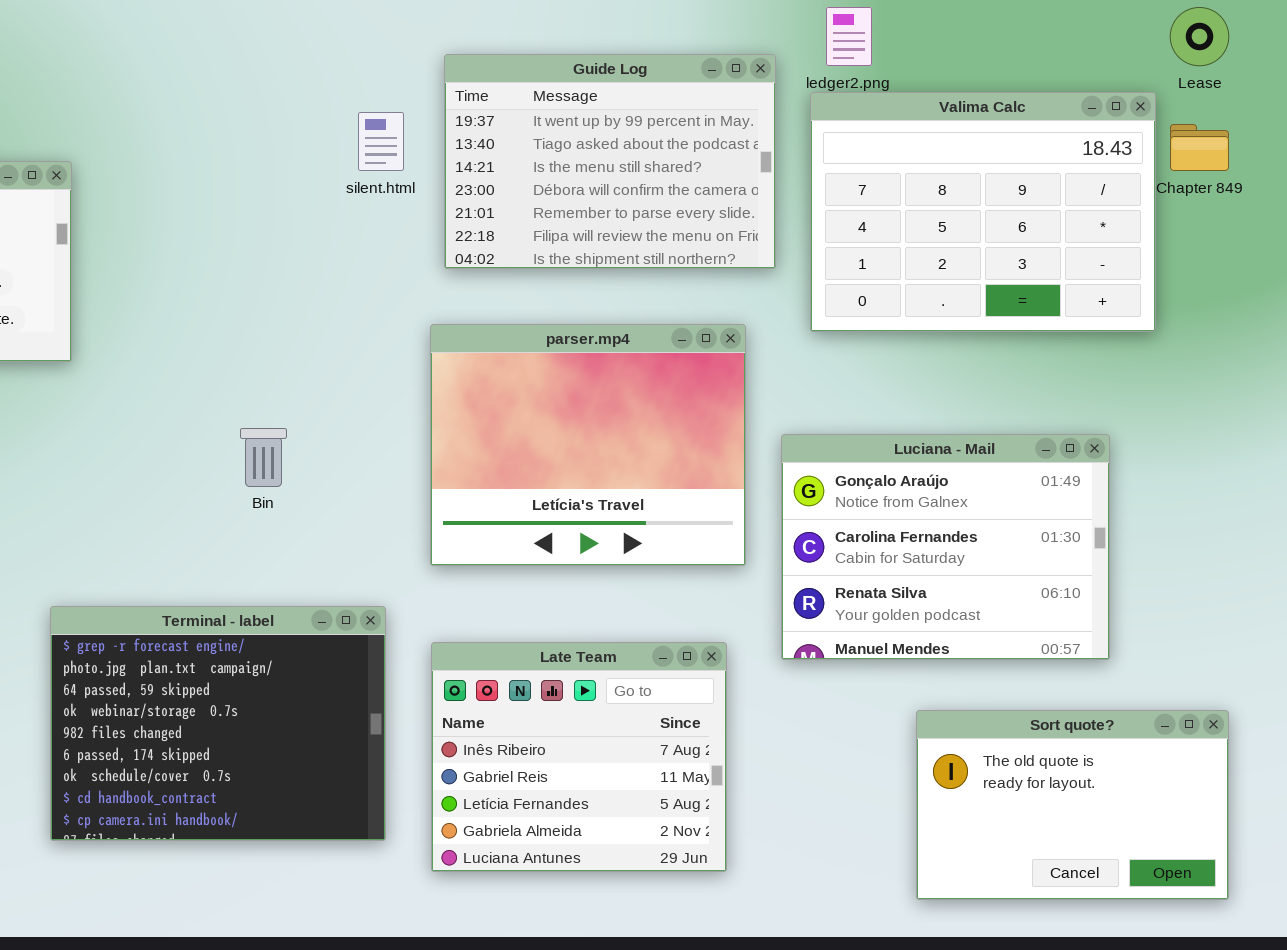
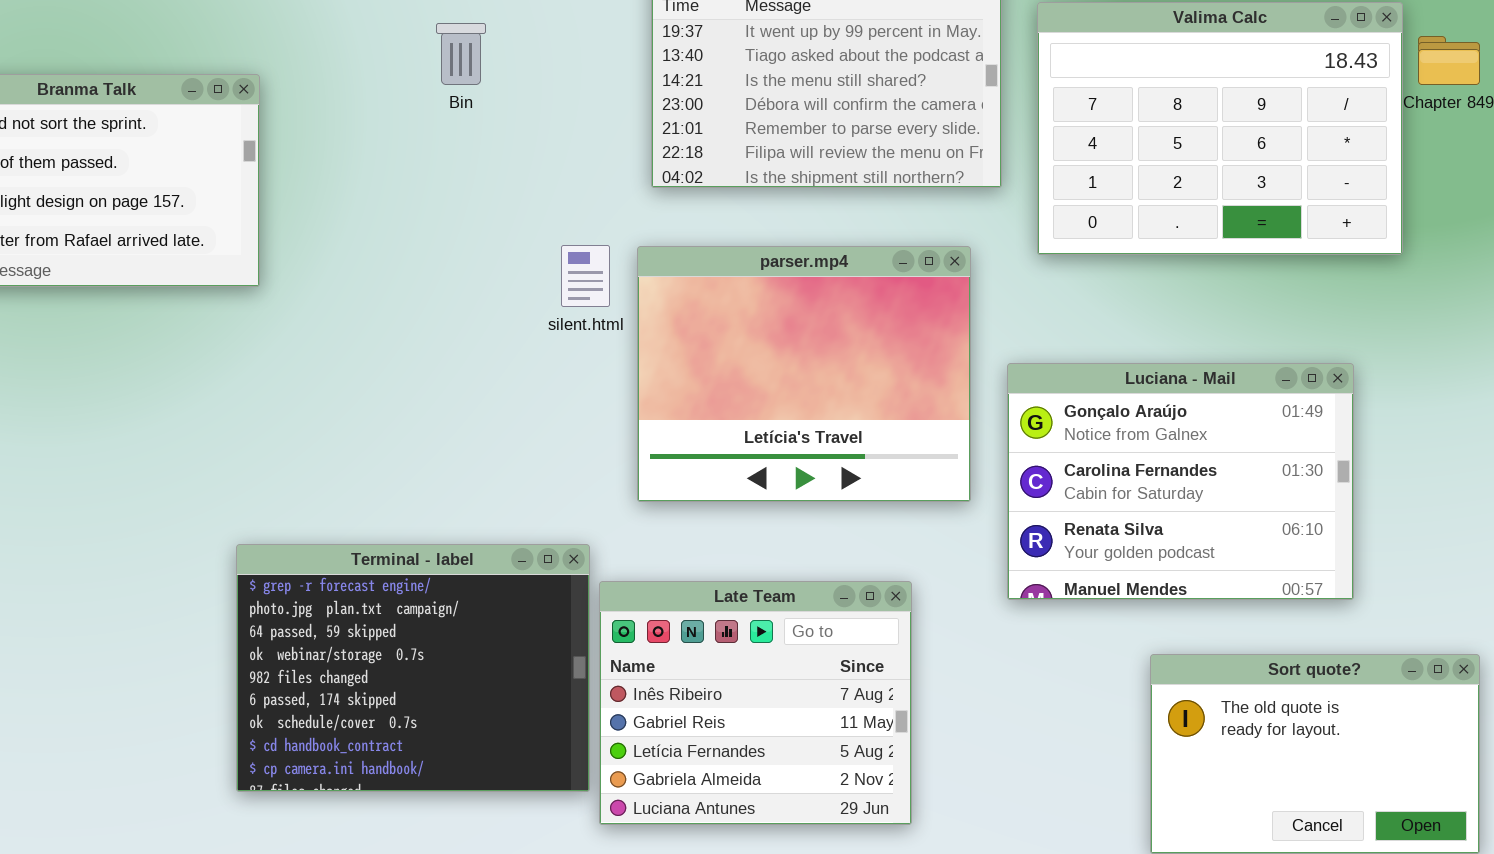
silent.html: [358,112,404,171] -> [561,245,610,307], moved
Bin: [240,428,287,487] -> [436,23,486,85], moved
Late Team: [431,642,727,872] -> [599,581,912,825], moved

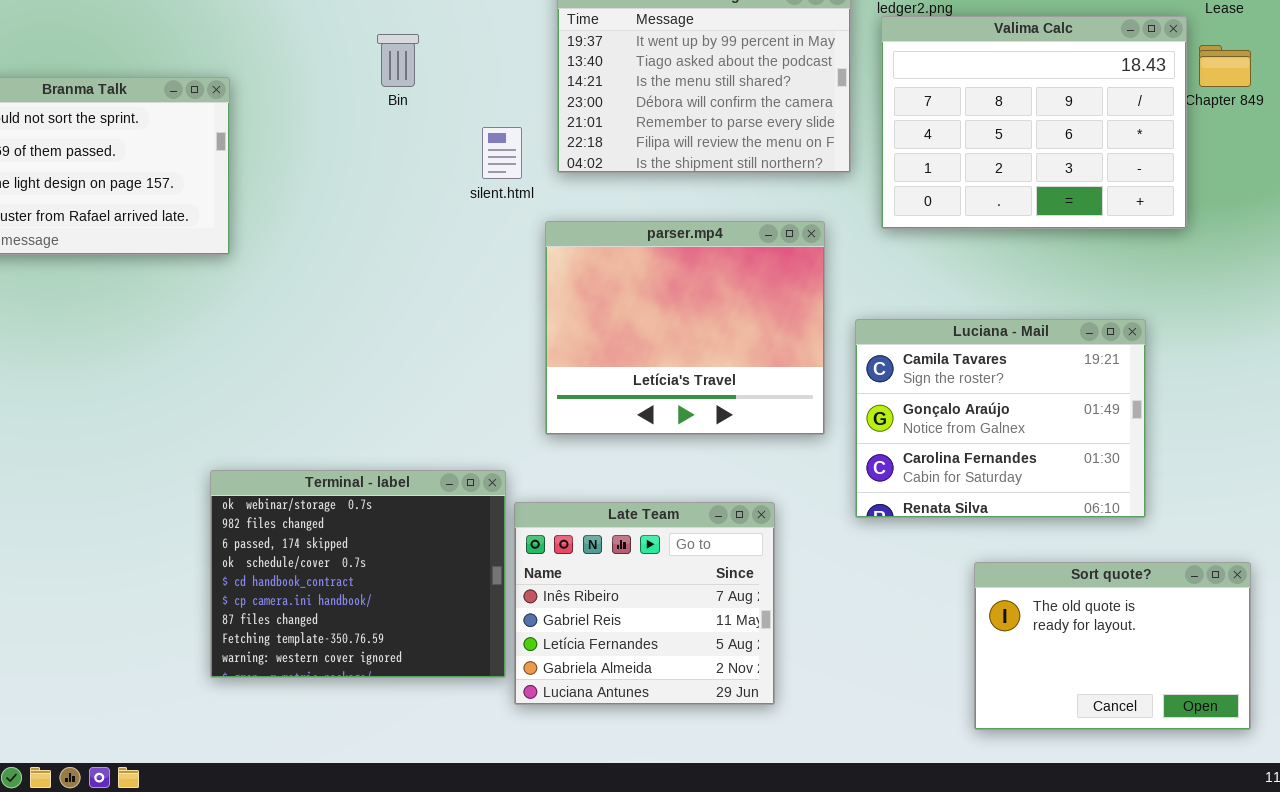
silent.html: [561,245,610,307] -> [482,127,522,179], moved
Luciana - Mail: [1007,363,1354,600] -> [855,319,1146,518], scrolled up 1 row
Terminal - label: [236,544,590,792] -> [210,470,506,678], scrolled down 3 rows

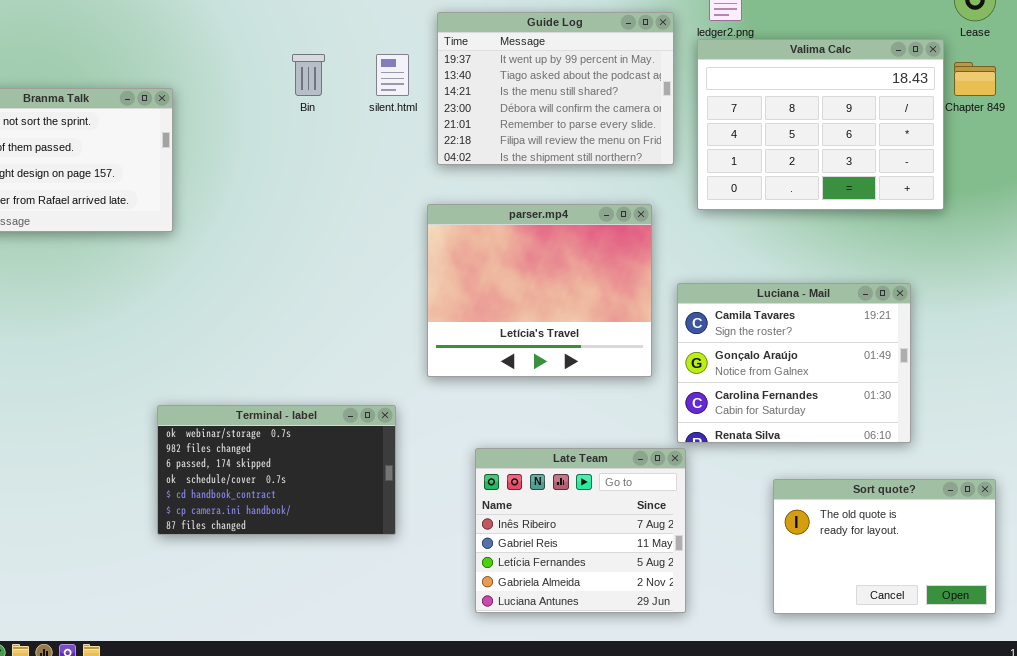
silent.html: [482,127,522,179] -> [376,54,409,96], moved
Terminal - label: [210,470,506,678] -> [157,405,396,535], resized
Late Team: [514,502,775,705] -> [475,448,686,613], moved

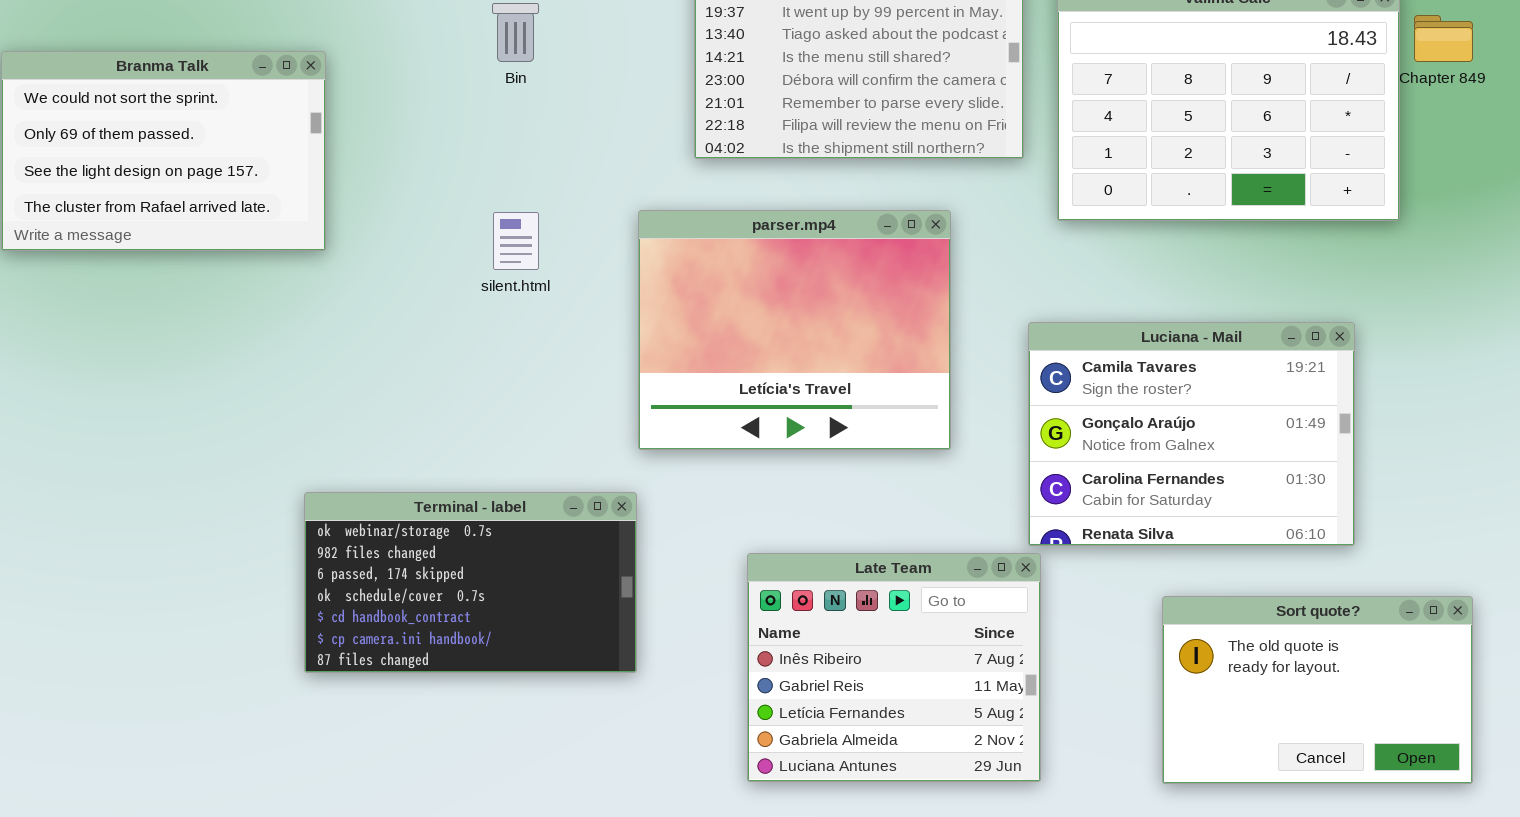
silent.html: [376,54,409,96] -> [493,212,539,270], moved
parser.mp4: [427,204,652,377] -> [638,210,951,450], moved

